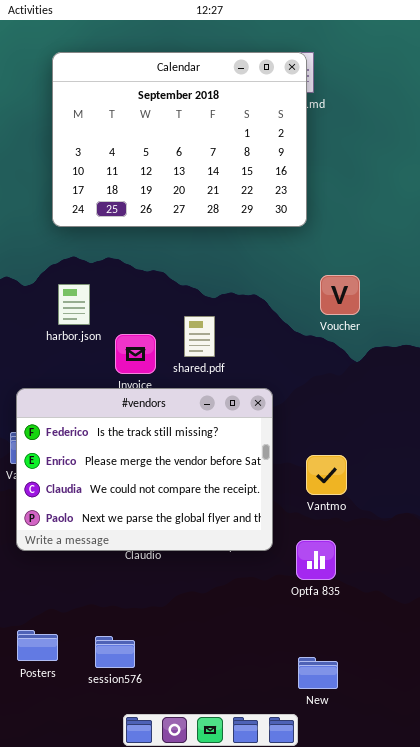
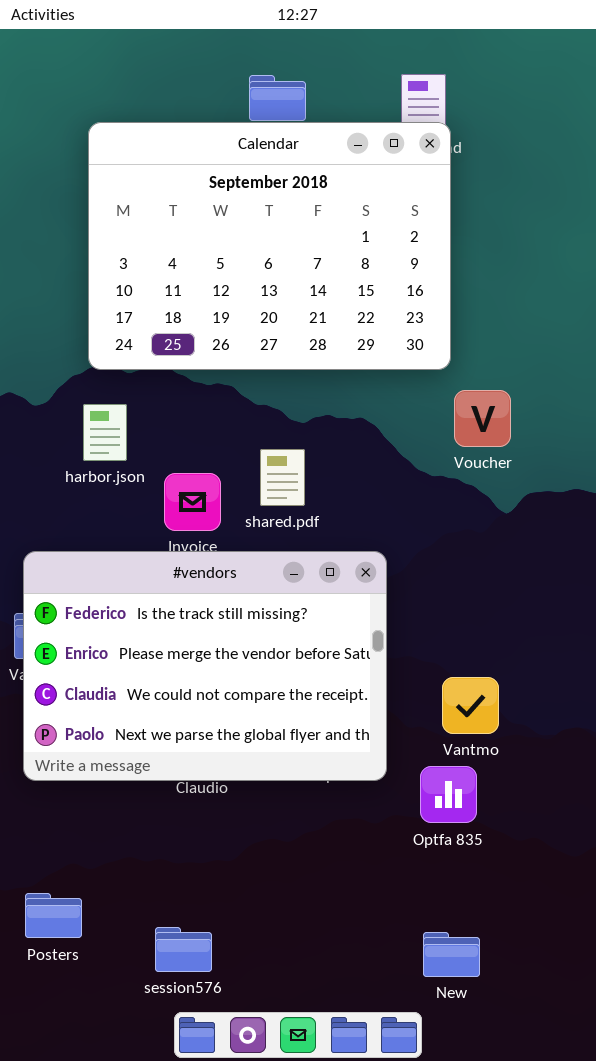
Calendar: [52,52,307,227] -> [88,122,451,370], moved
Vantmo: [306,455,347,495] -> [442,677,499,734], moved
session576: [95,636,135,668] -> [155,927,212,972], moved

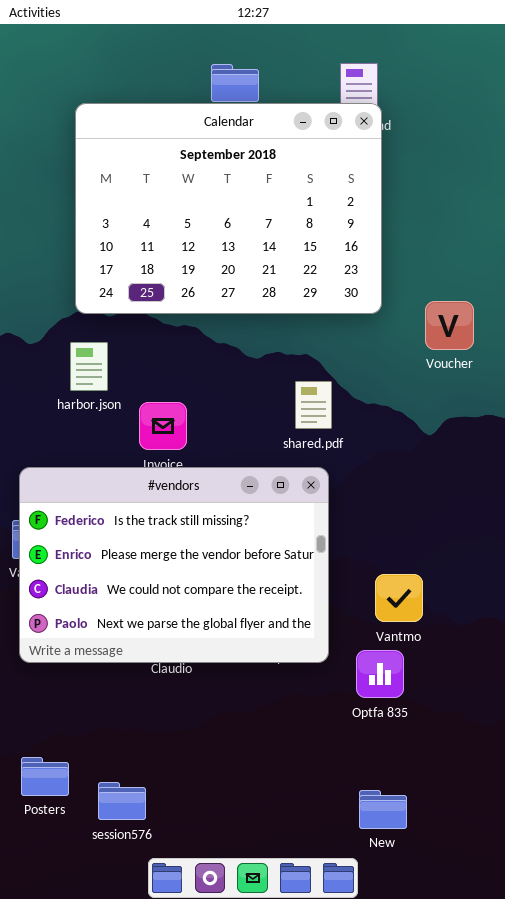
Voucher: [454,390,511,447] -> [425,301,474,350], moved
shared.pdf: [260,449,305,506] -> [295,381,332,429], moved
session576: [155,927,212,972] -> [98,782,146,820], moved

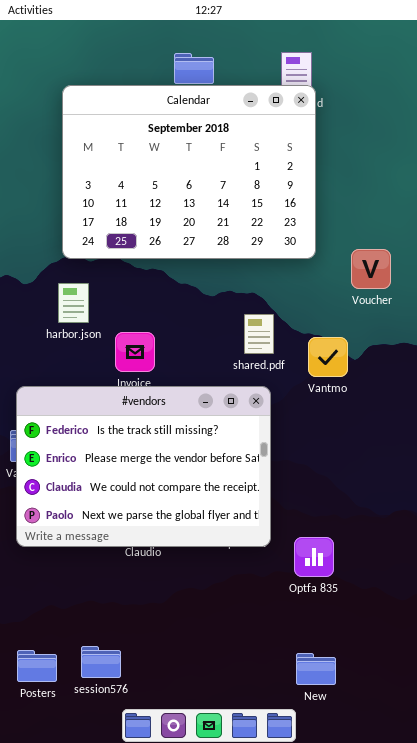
Vantmo: [375,574,423,622] -> [308,337,348,377], moved
Posters: [21,757,69,796] -> [17,650,57,682], moved

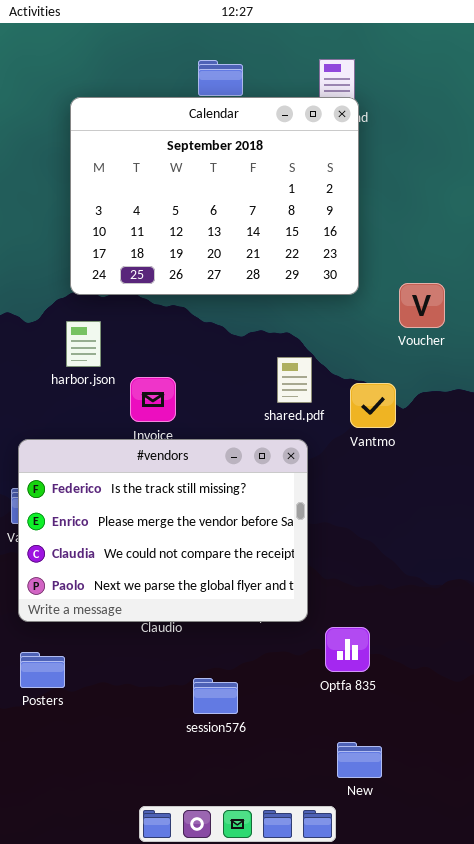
Optfa 835: [294,537,334,577] -> [325,627,370,672], moved
session576: [81,646,121,678] -> [193,678,238,714], moved
Posters: [17,650,57,682] -> [20,652,65,688], moved

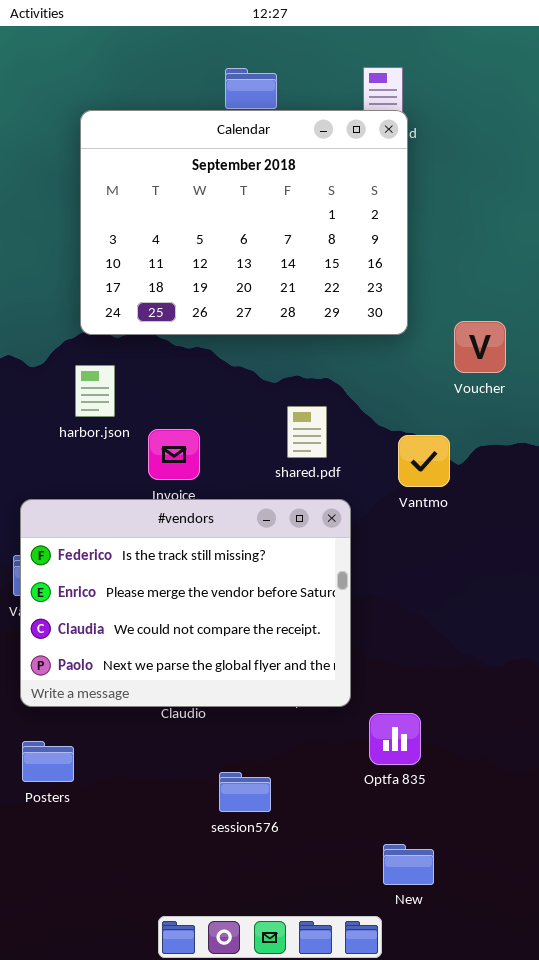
shared.pdf: [277,357,312,403] -> [287,406,327,458], moved

